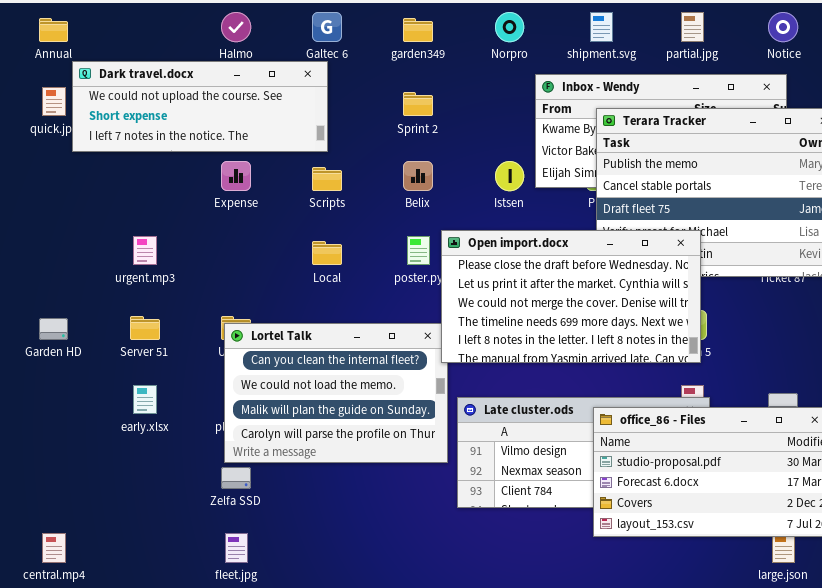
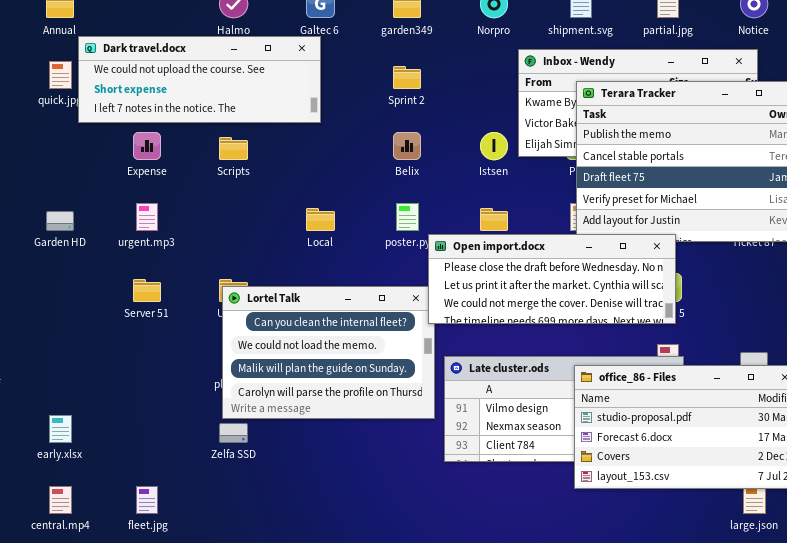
Expense: [221,161,251,191] -> [133,132,161,160], moved
Scripts: [312,167,342,191] -> [219,137,248,160], moved
Open import.docx: [441,230,701,363] -> [428,234,676,324], resized
Garden HD: [39,318,68,340] -> [46,211,74,231], moved
early.xlsx: [133,385,157,414] -> [49,415,72,443], moved
fleet.jpg: [225,533,248,563] -> [136,486,158,514], moved

